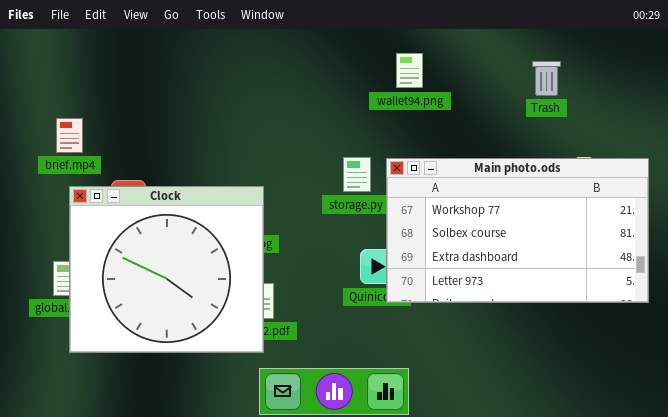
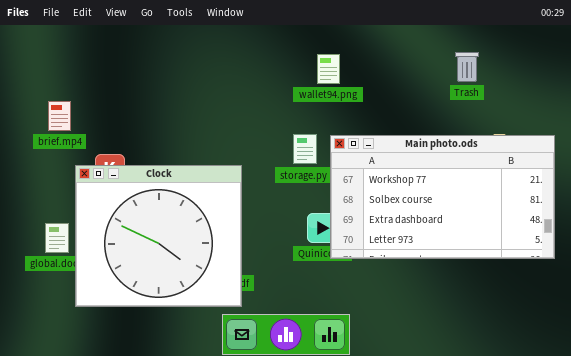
wallet94.png: [396,53,423,88] -> [317,54,340,84], moved
Clock: [69,186,264,353] -> [75,165,242,307], moved

